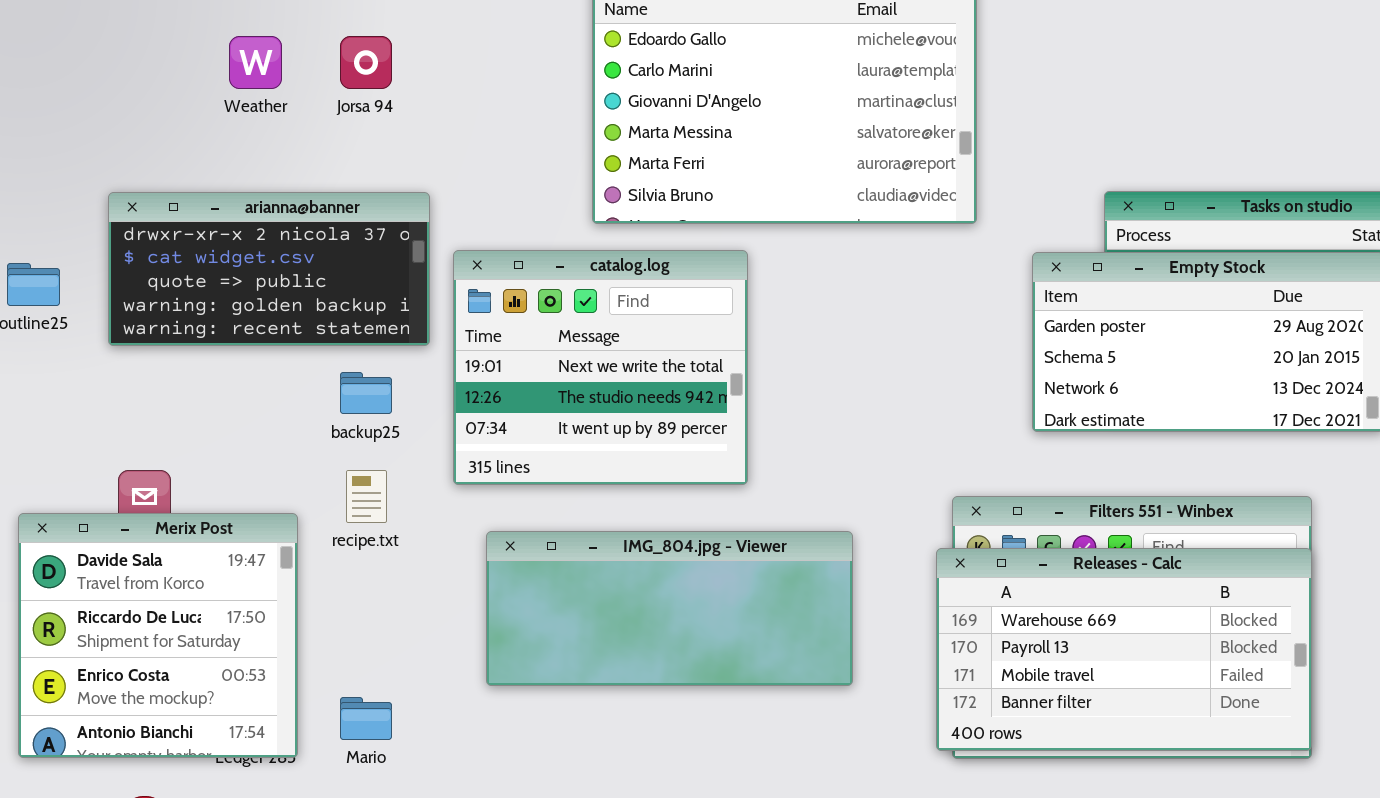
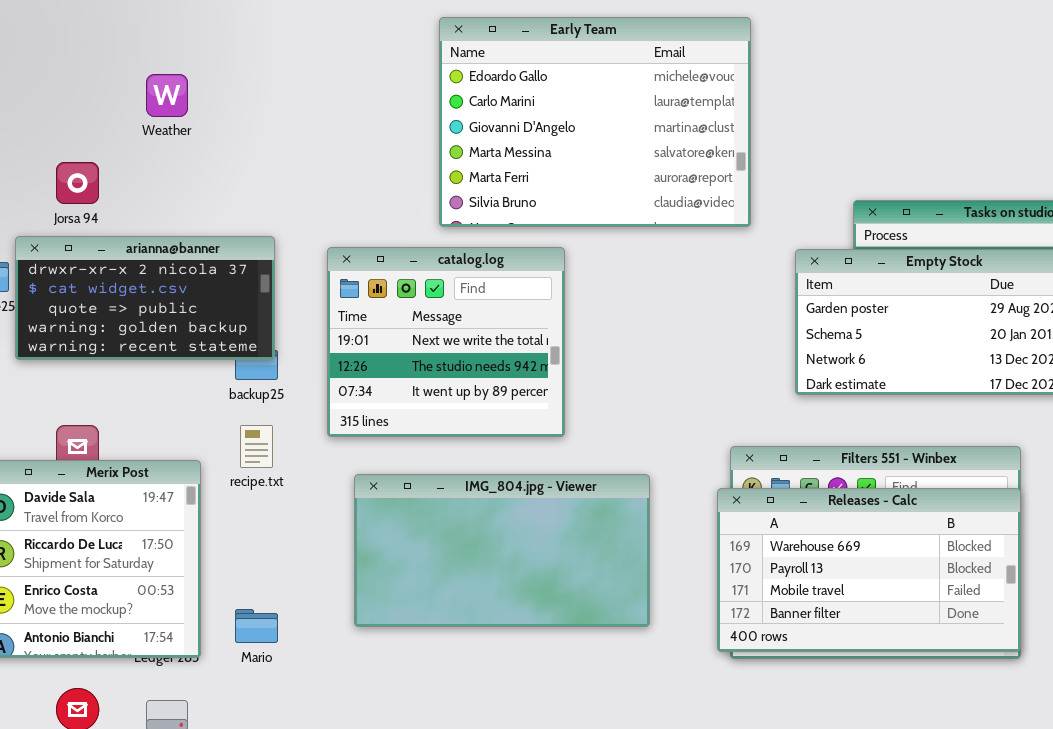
Jorsa 94: [340,36,392,89] -> [56,162,99,204], moved
arianna@banner: [108,192,430,346] -> [15,236,275,360], moved
IMG_804.jpg - Viewer: [486,531,853,686] -> [354,474,650,627], resized

